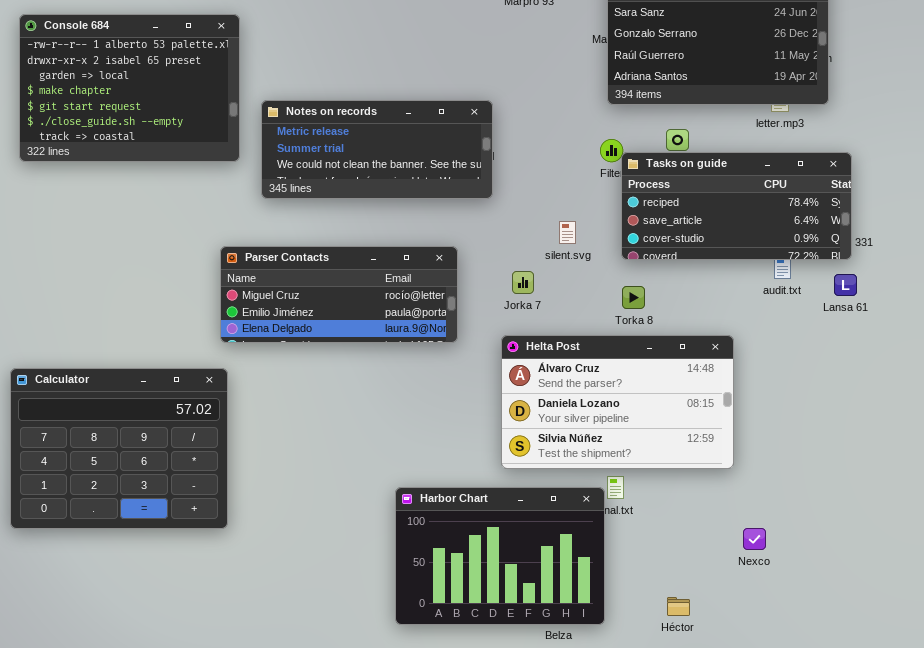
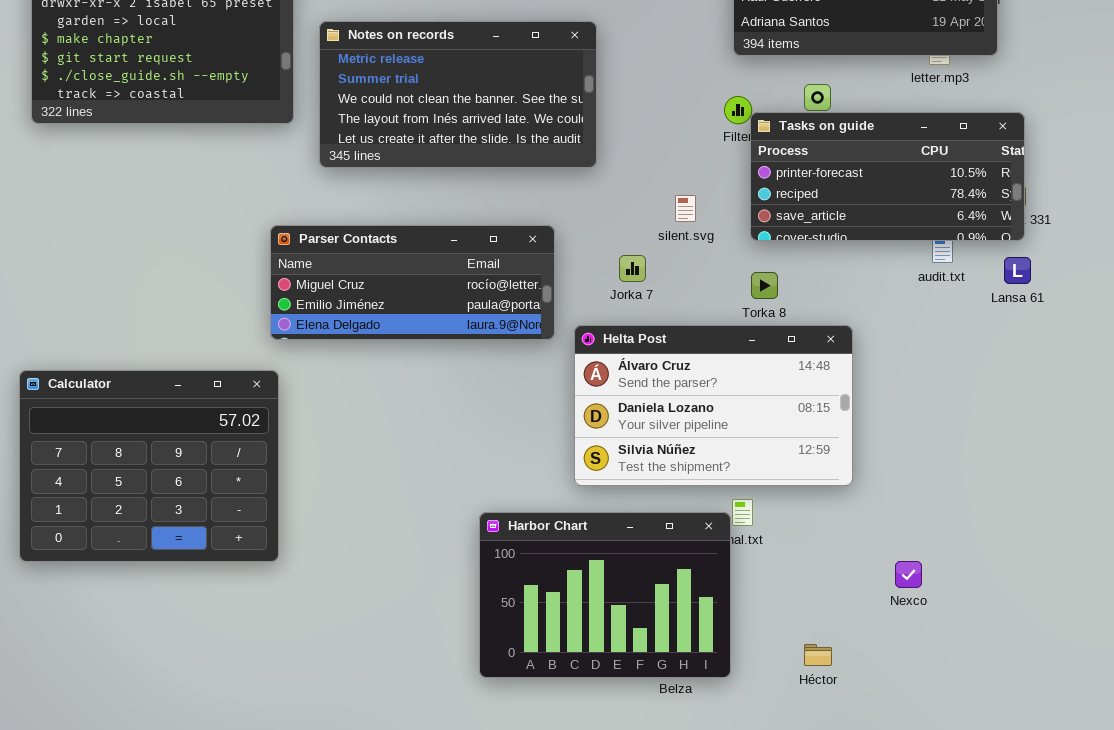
Notes on records: [261,100,493,199] -> [319,21,597,168], resized
Tasks on guide: [621,152,852,260] -> [750,112,1025,241], scrolled up 1 row
Helta Post: [501,335,734,469] -> [574,325,853,486], moved

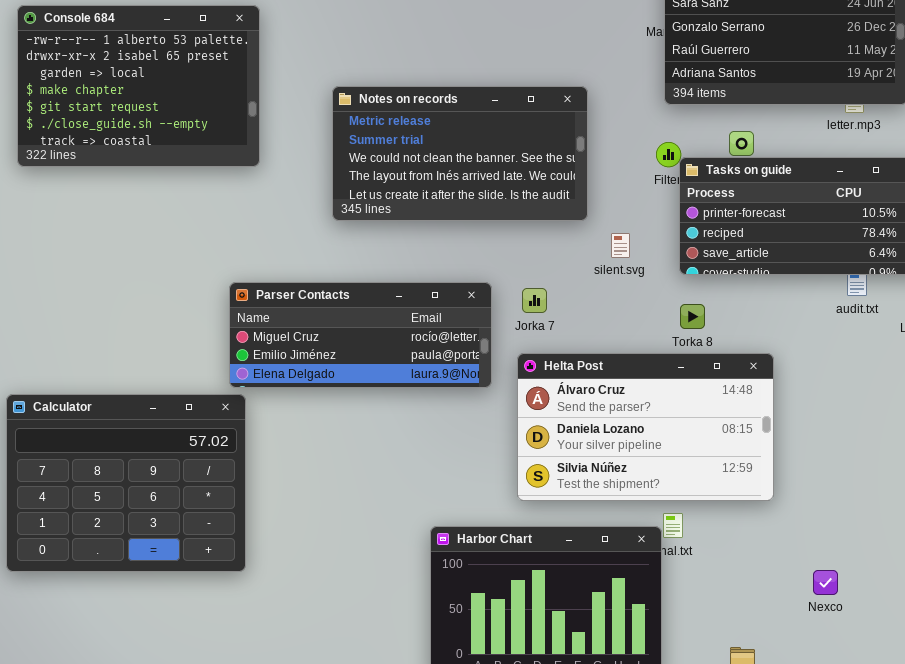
Notes on records: [319,21,597,168] -> [332,86,588,221], moved
Parser Contacts: [270,225,555,340] -> [229,282,492,388], moved
Jorka 7: [619,255,646,282] -> [522,288,547,313], moved

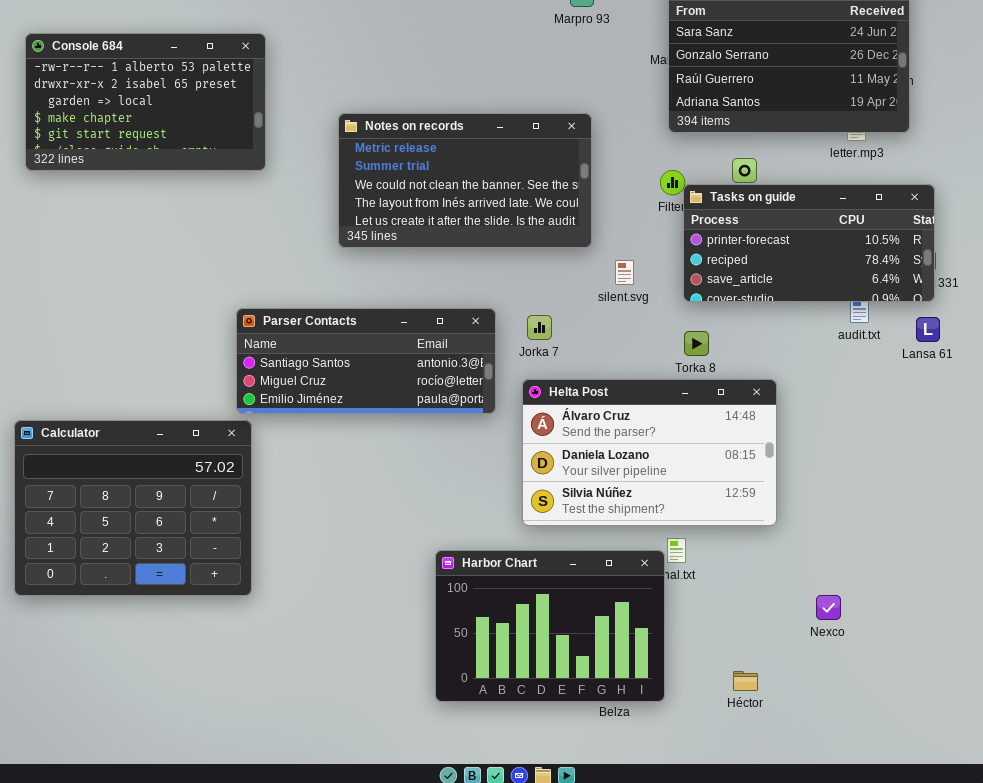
Console 684: [17,5,260,167] -> [25,33,266,171], resized
Parser Contacts: [229,282,492,388] -> [236,308,496,414], scrolled up 1 row

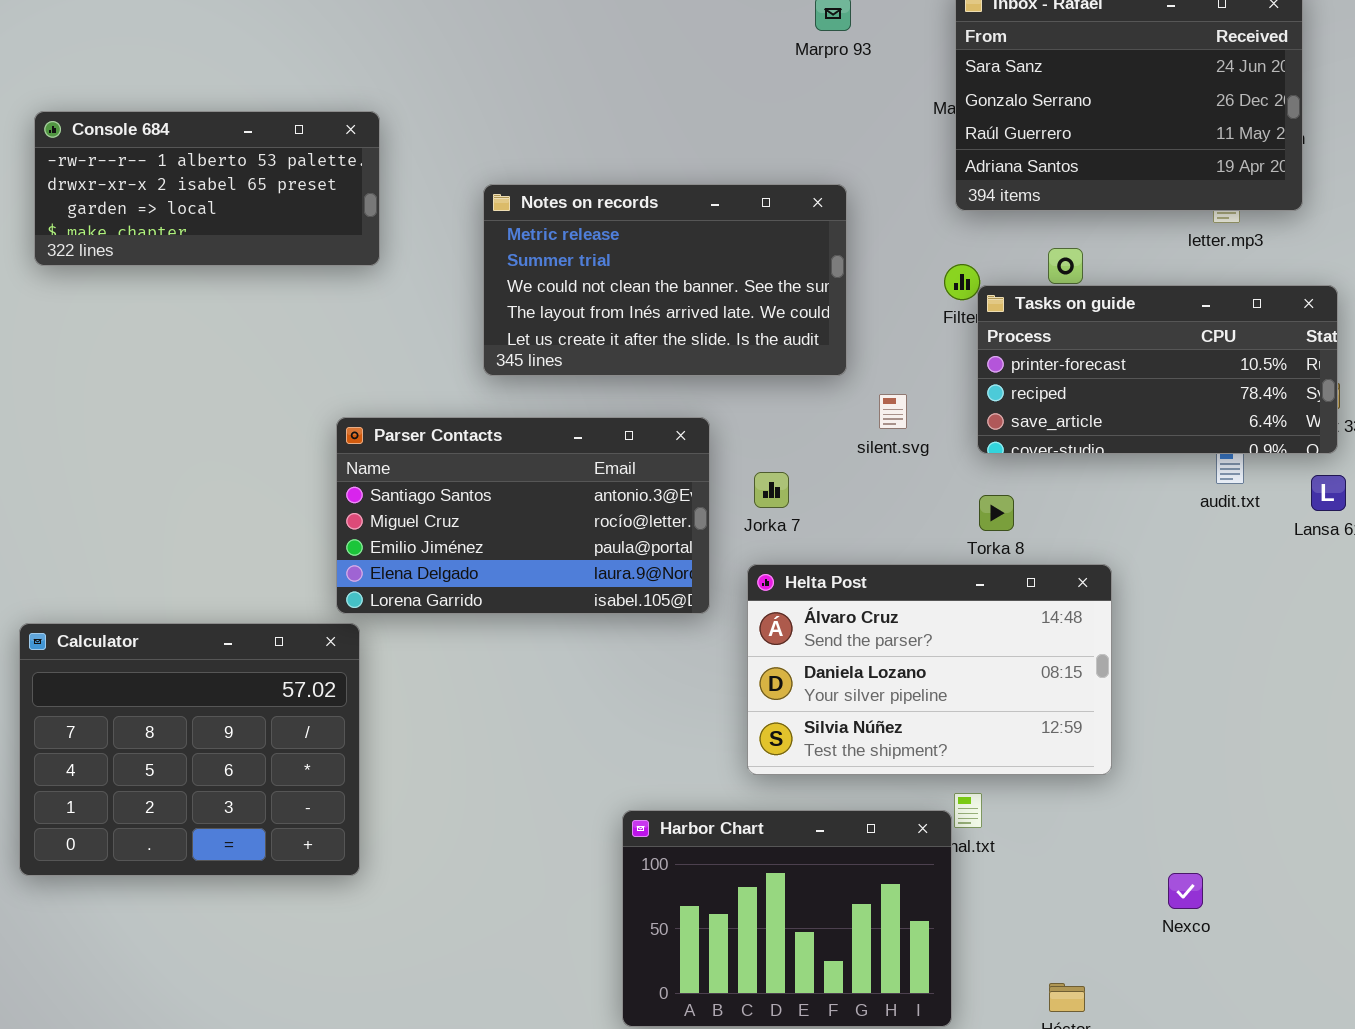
Console 684: [25,33,266,171] -> [34,111,380,266], resized
Parser Contacts: [236,308,496,414] -> [336,417,710,614], resized

